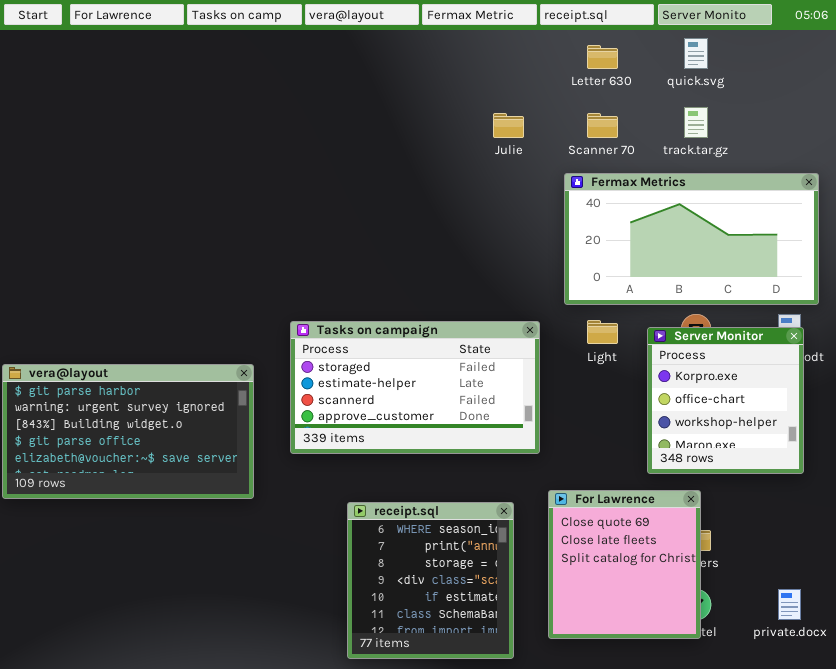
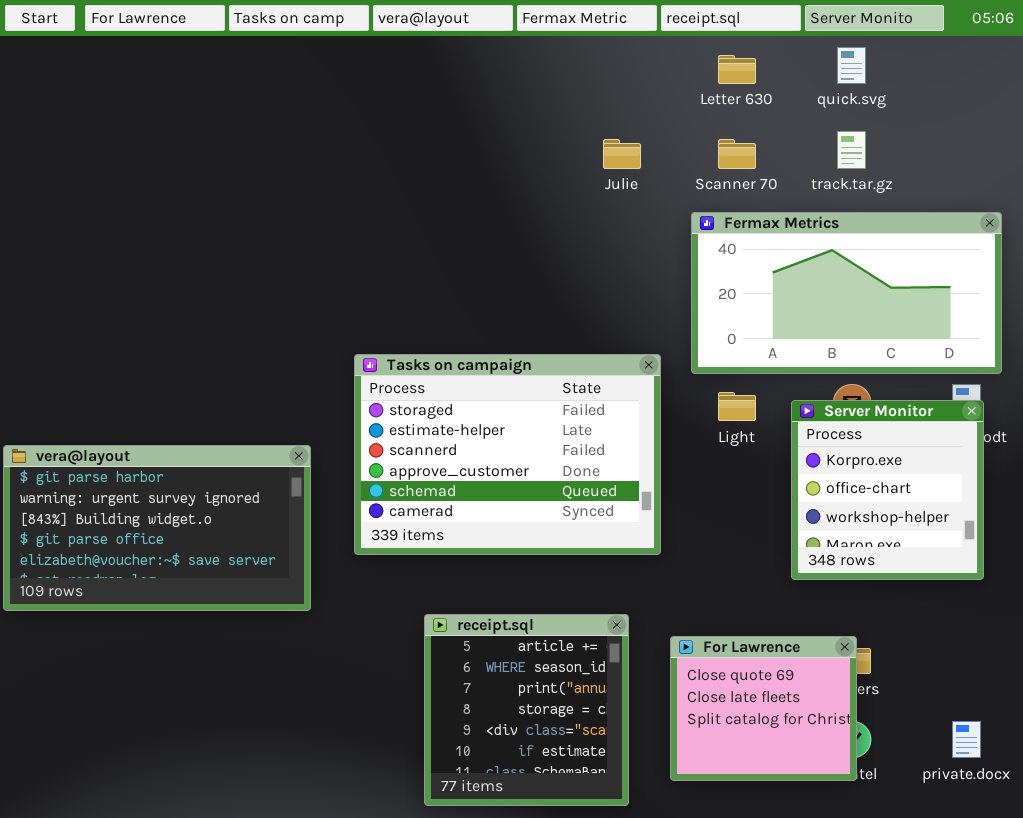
Tasks on campaign: [290,321,540,454] -> [354,354,661,555], resized
For Lawrence: [548,490,701,639] -> [670,636,857,781], resized
receipt.sql: [347,502,514,659] -> [424,614,629,806], scrolled up 1 row

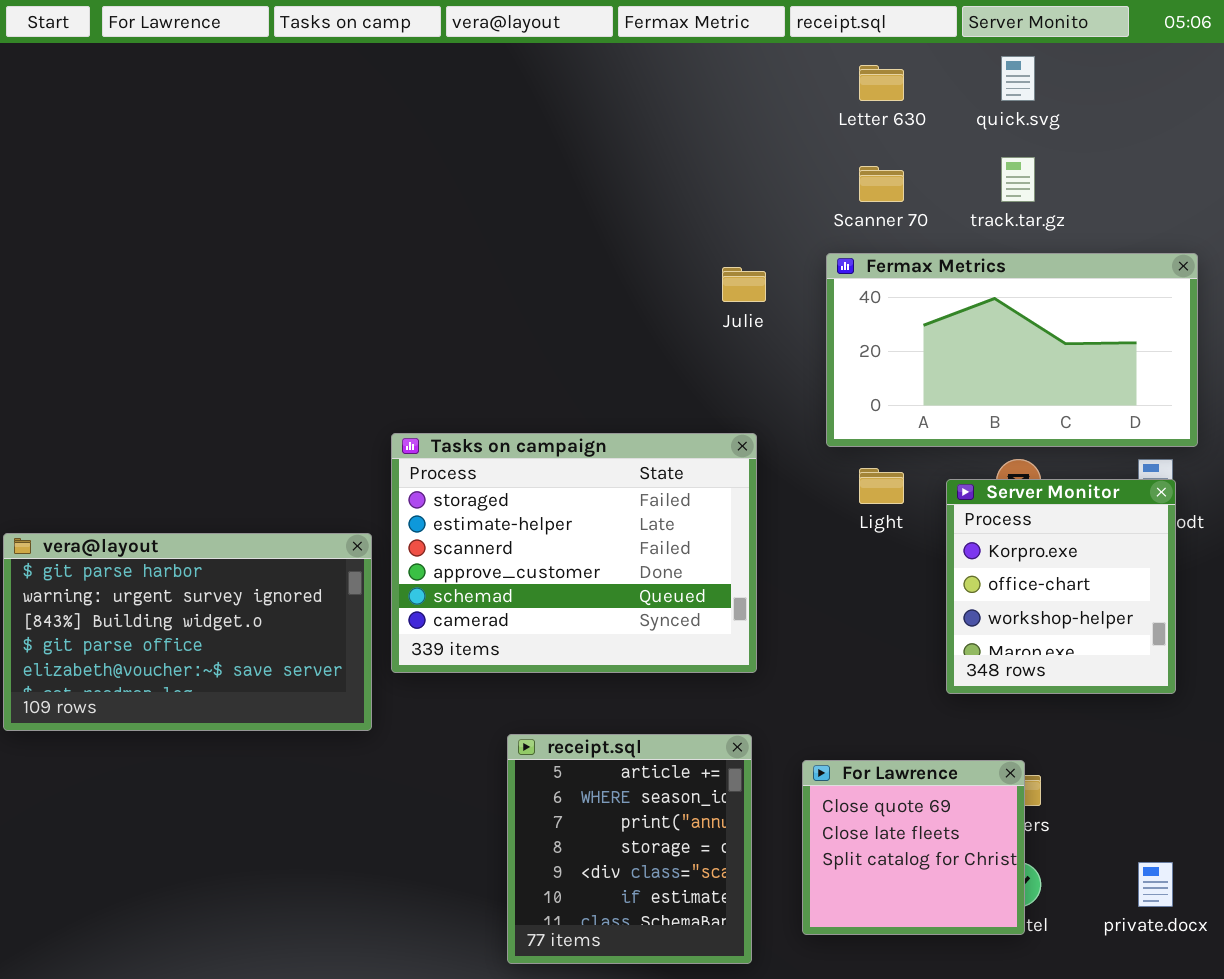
Julie: [603,139,641,169] -> [722,267,766,302], moved
Tasks on campaign: [354,354,661,555] -> [391,433,757,673], moved

